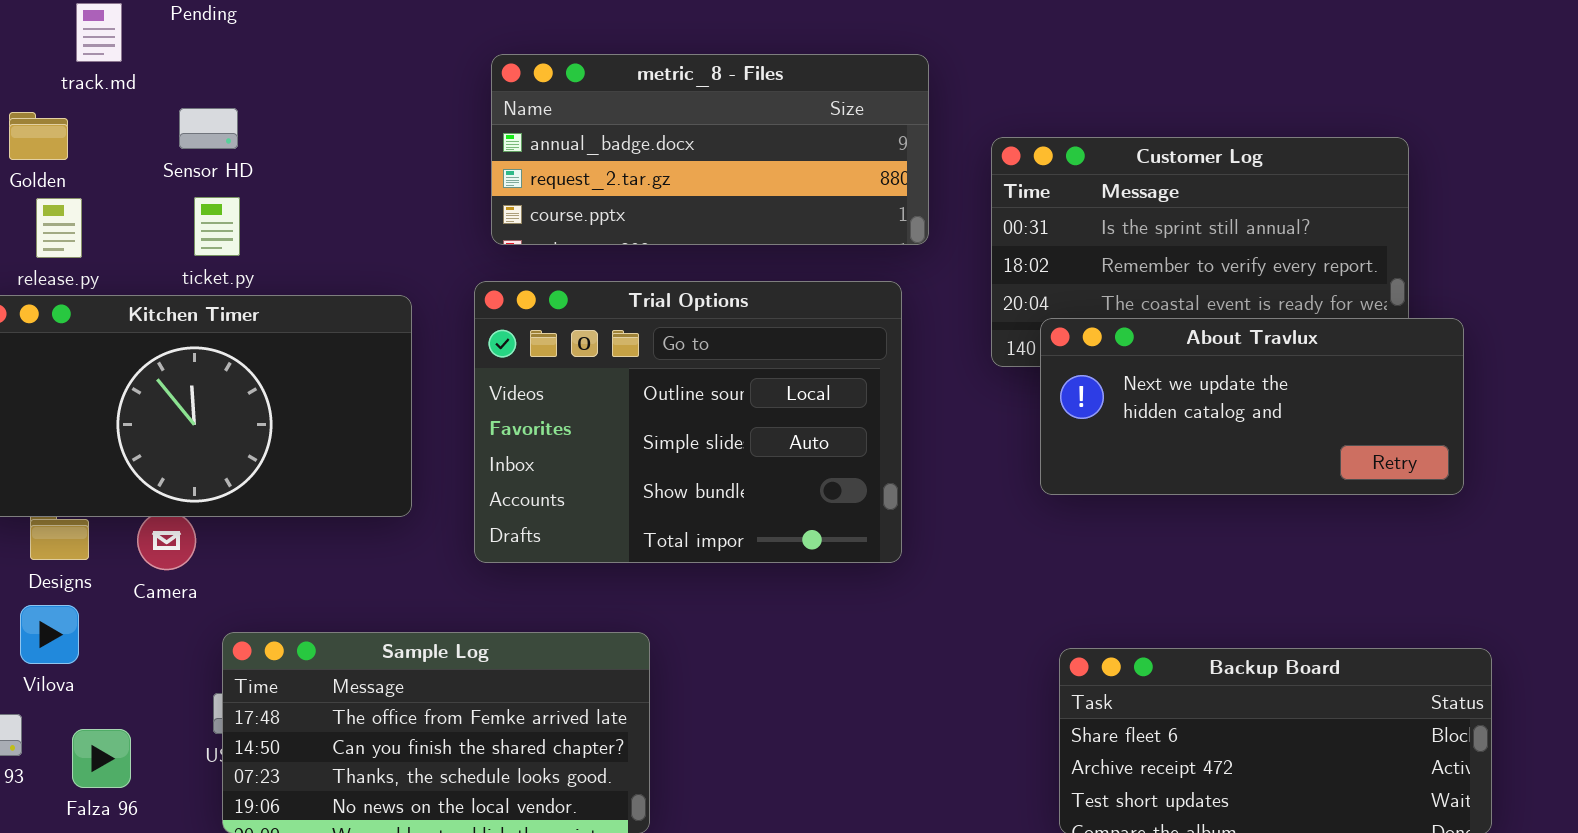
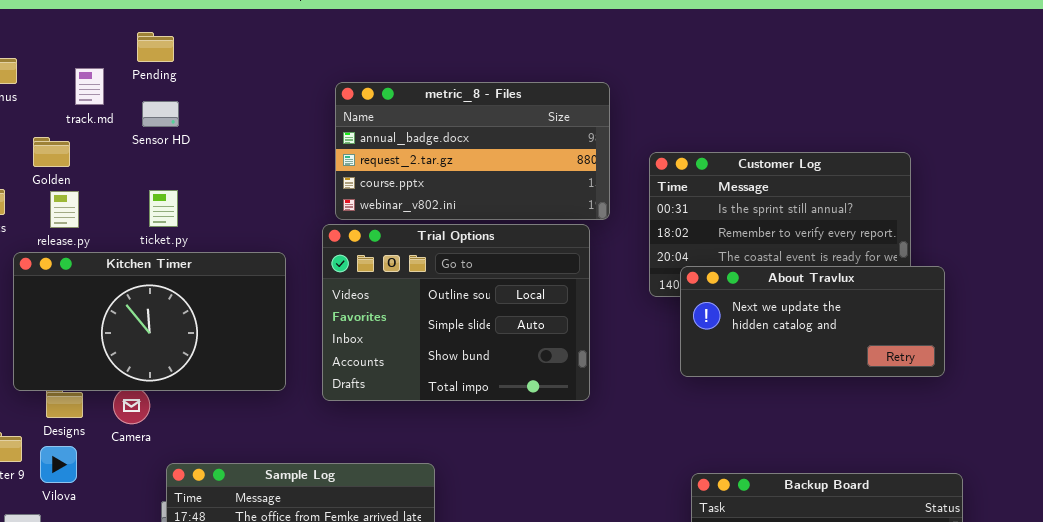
metric_8 - Files: [491,54,929,245] -> [335,82,610,220], resized
Sensor HD: [179,108,238,149] -> [142,101,179,127], moved
Trial Options: [474,281,902,563] -> [322,224,590,401], moved

